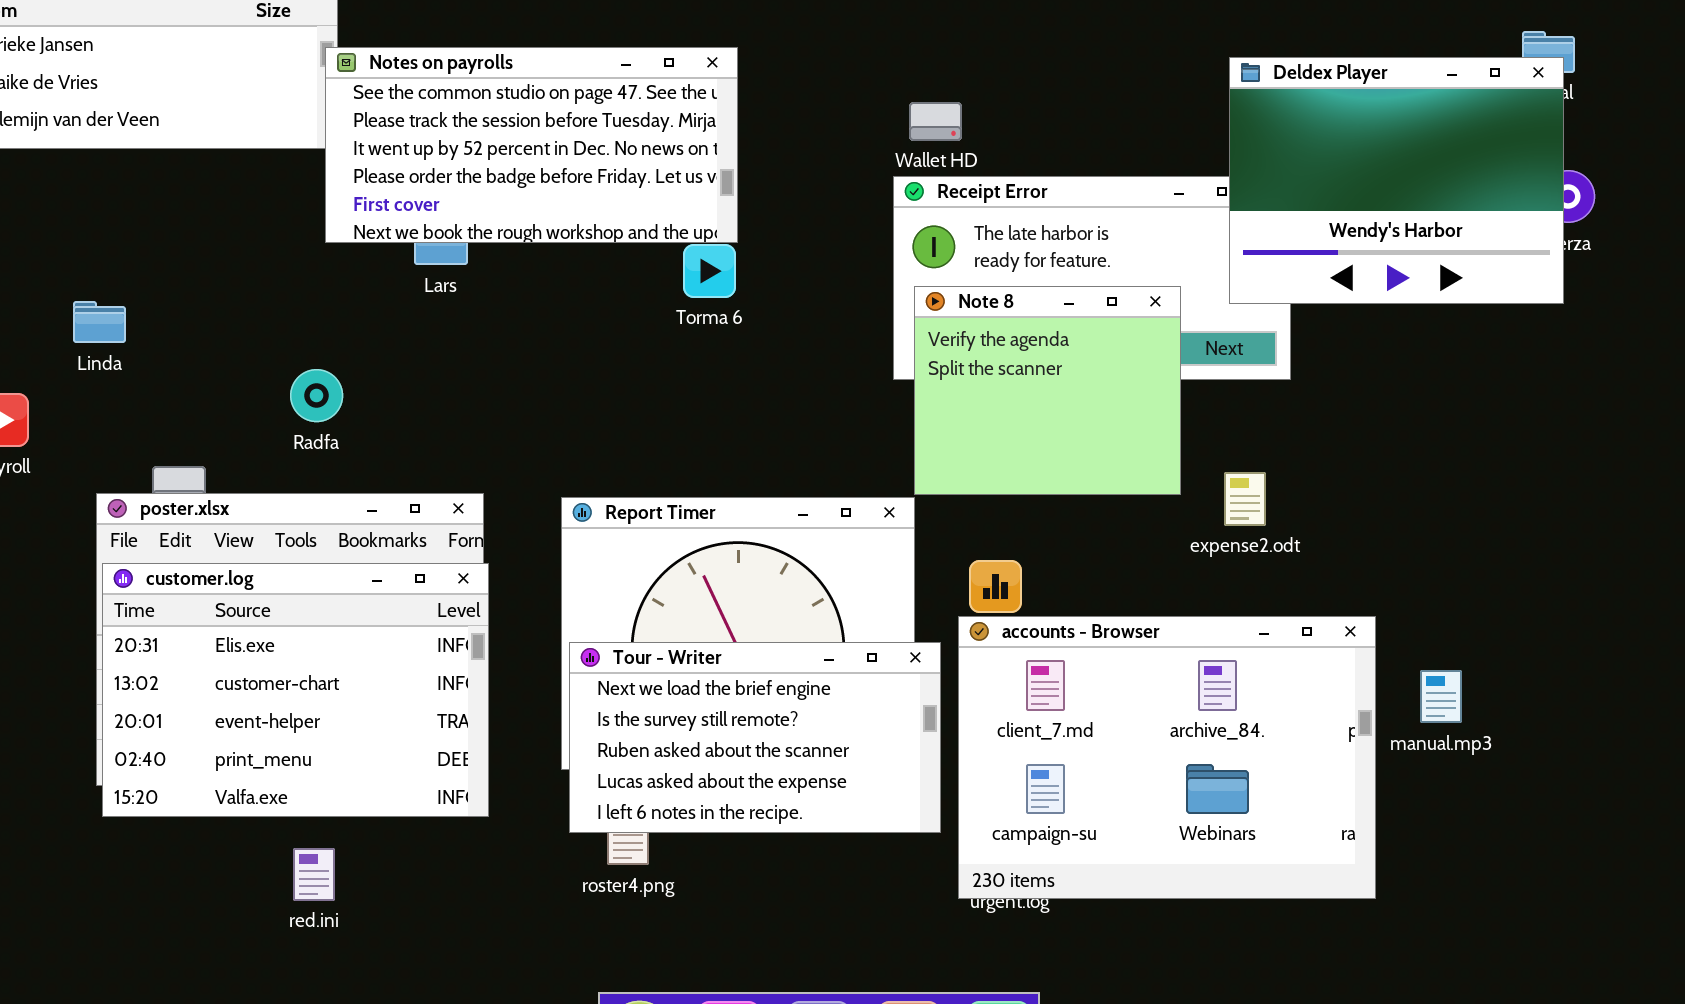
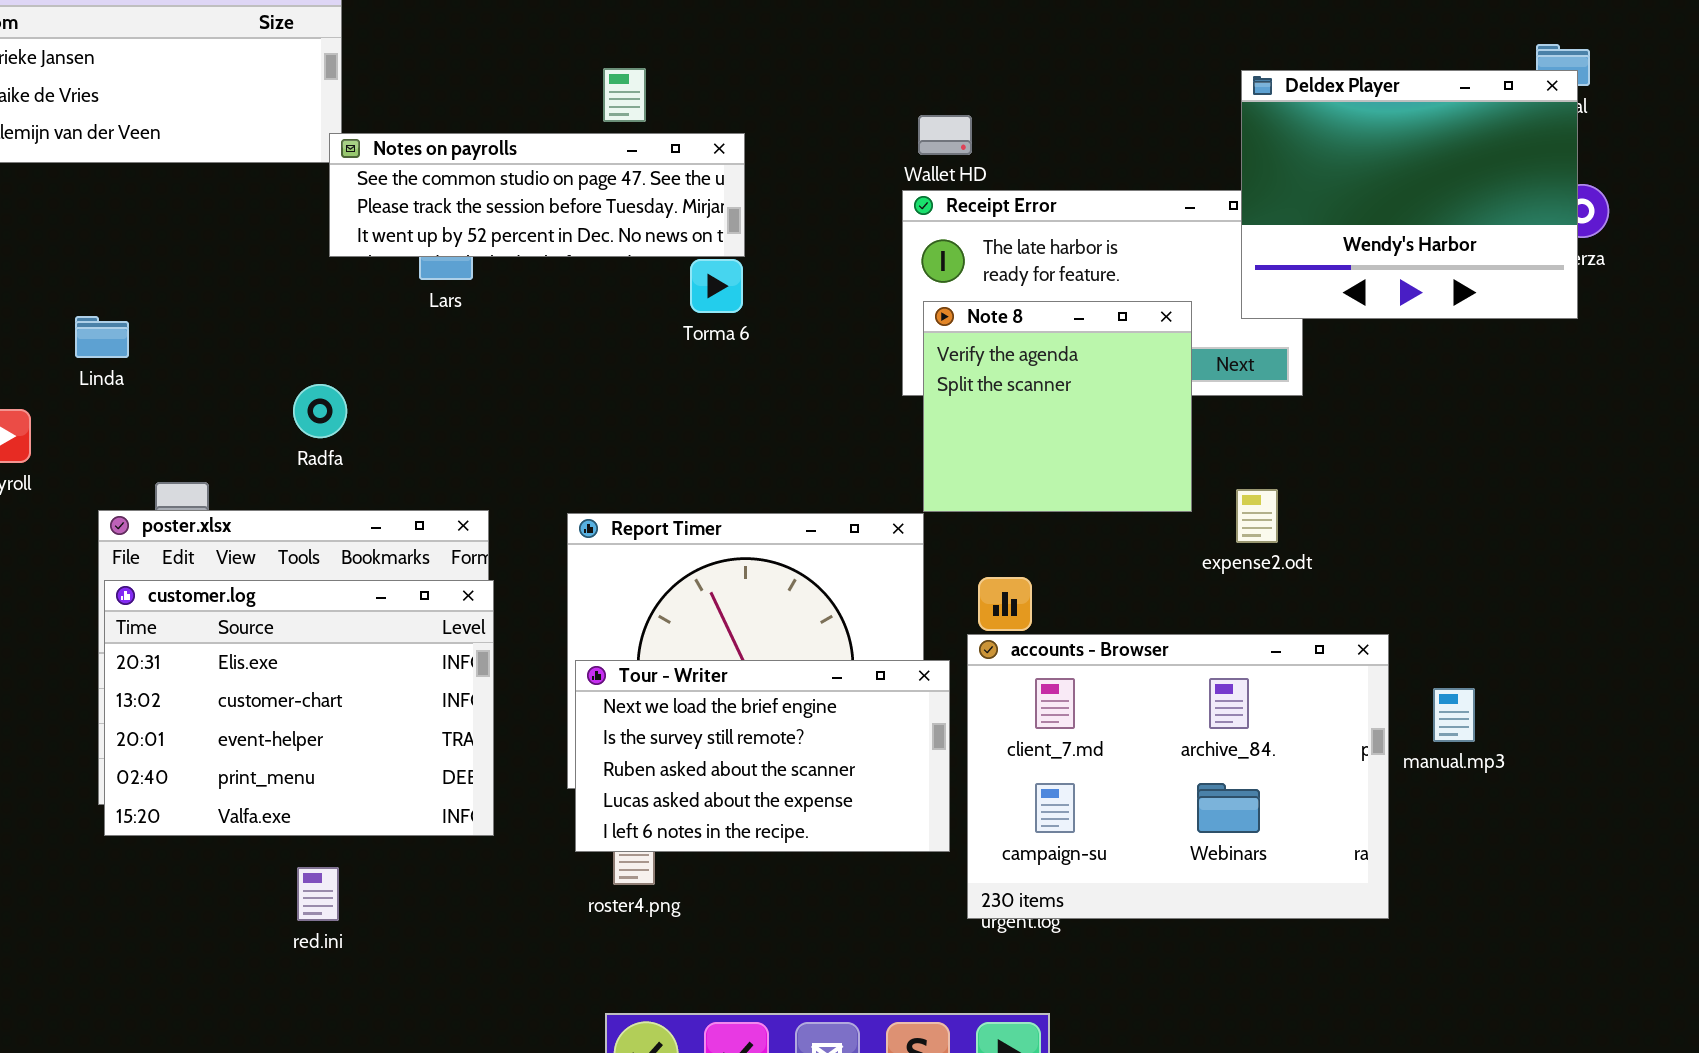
Notes on payrolls: [325,47,738,243] -> [329,133,745,257], resized

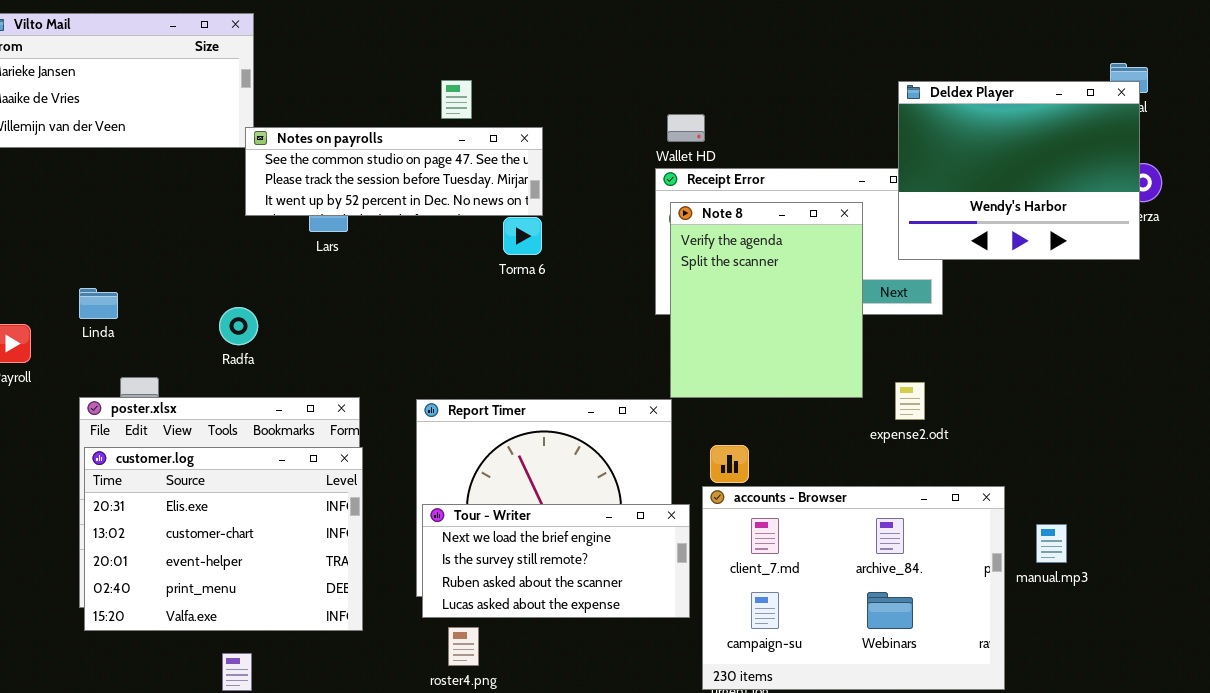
Note 8: [923,301,1192,512] -> [670,202,863,398], resized
Linda: [75,316,129,358] -> [79,288,118,319], moved
Tour - Writer: [575,660,950,852] -> [422,504,690,618], resized

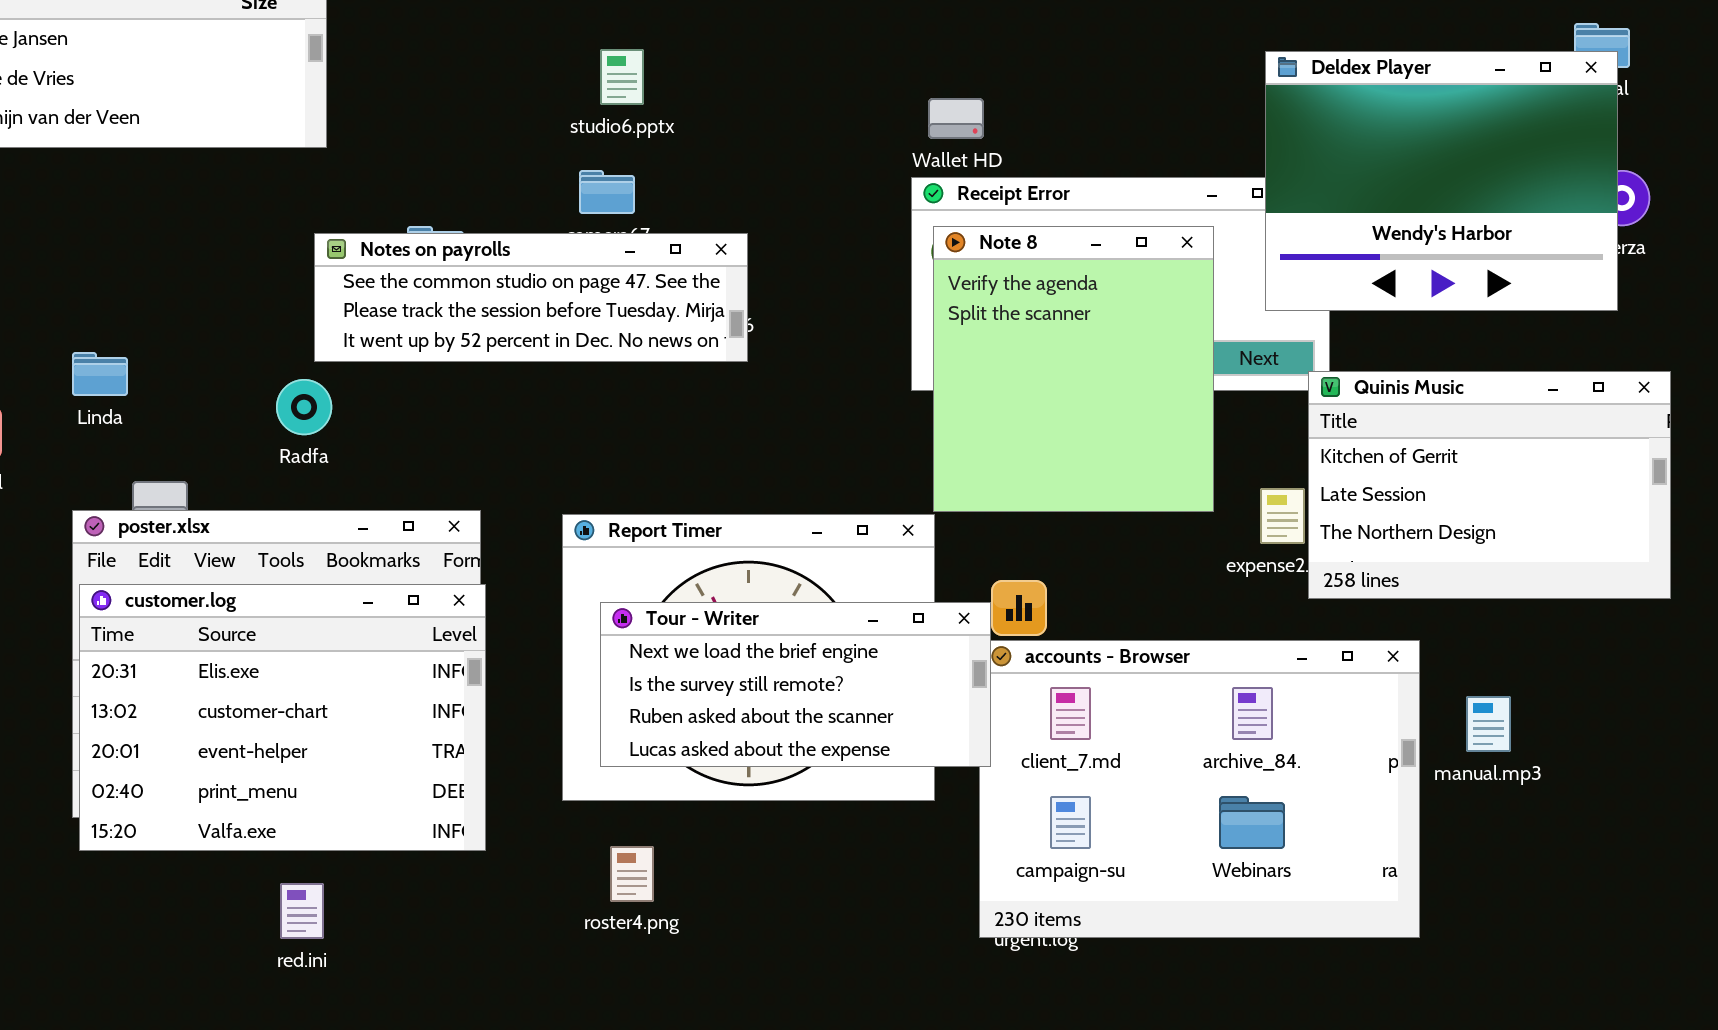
Notes on payrolls: [245,127,543,216] -> [314,233,748,362], moved
Quinis Music: none -> [1308,371,1671,599], opened
Tour - Writer: [422,504,690,618] -> [600,602,991,767], moved

